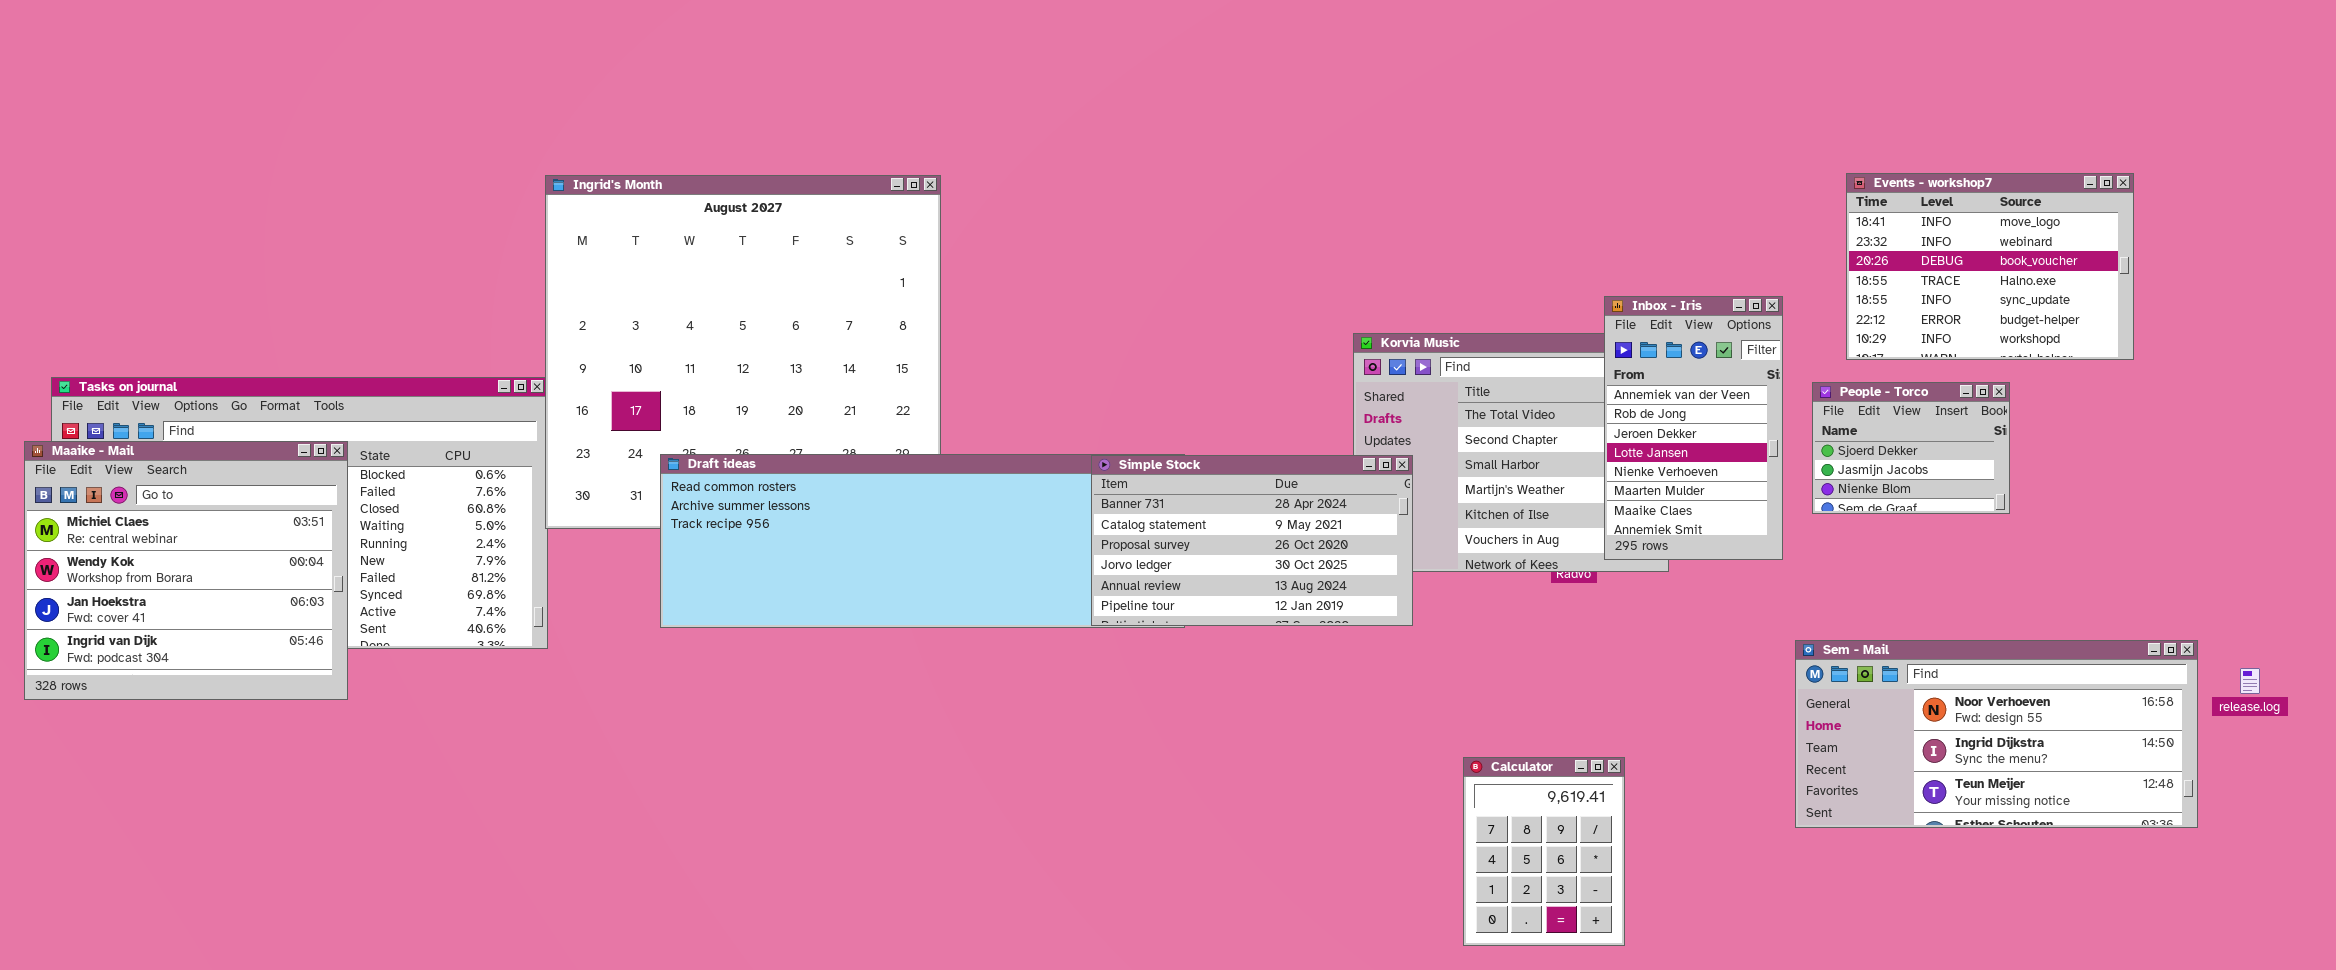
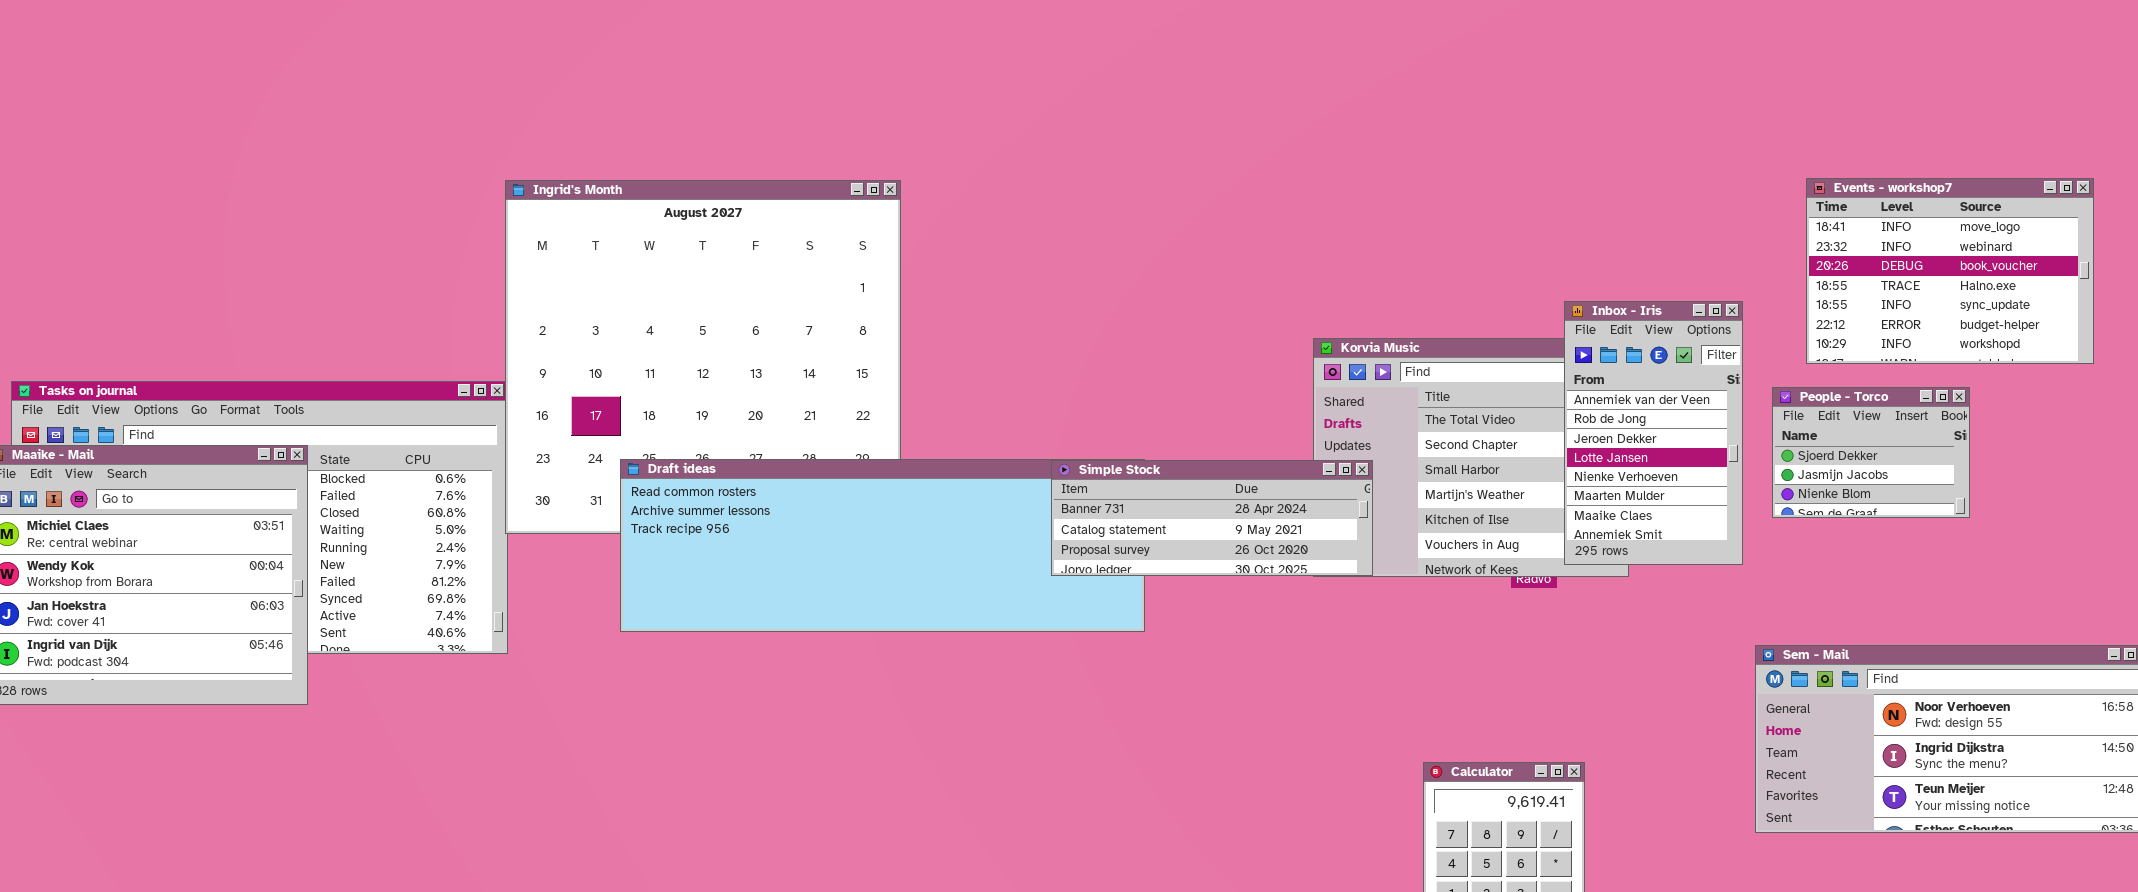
Simple Stock: [1091,455,1413,626] -> [1051,460,1373,576], resized

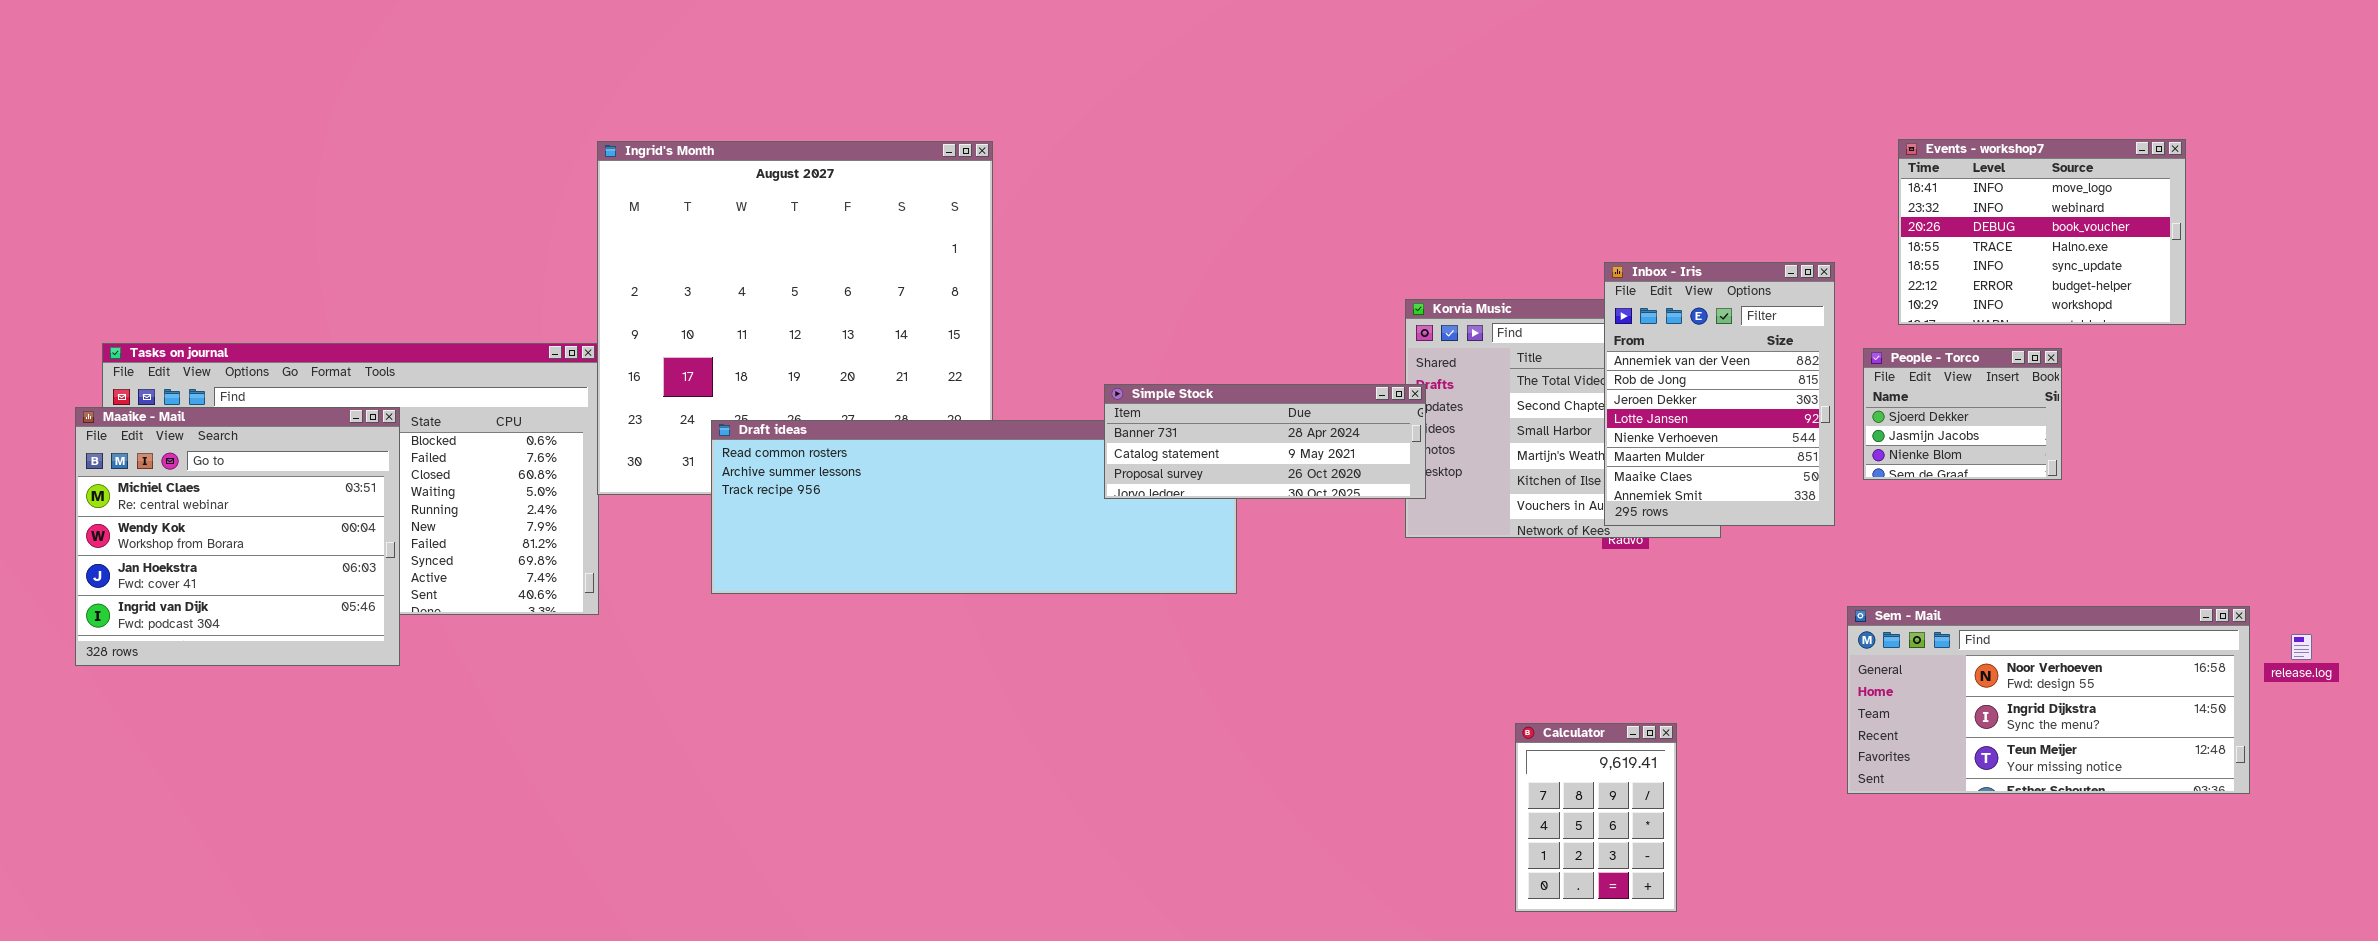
Inbox - Iris: [1564,301,1743,565] -> [1604,262,1835,526], resized
Simple Stock: [1051,460,1373,576] -> [1104,384,1426,499], moved

